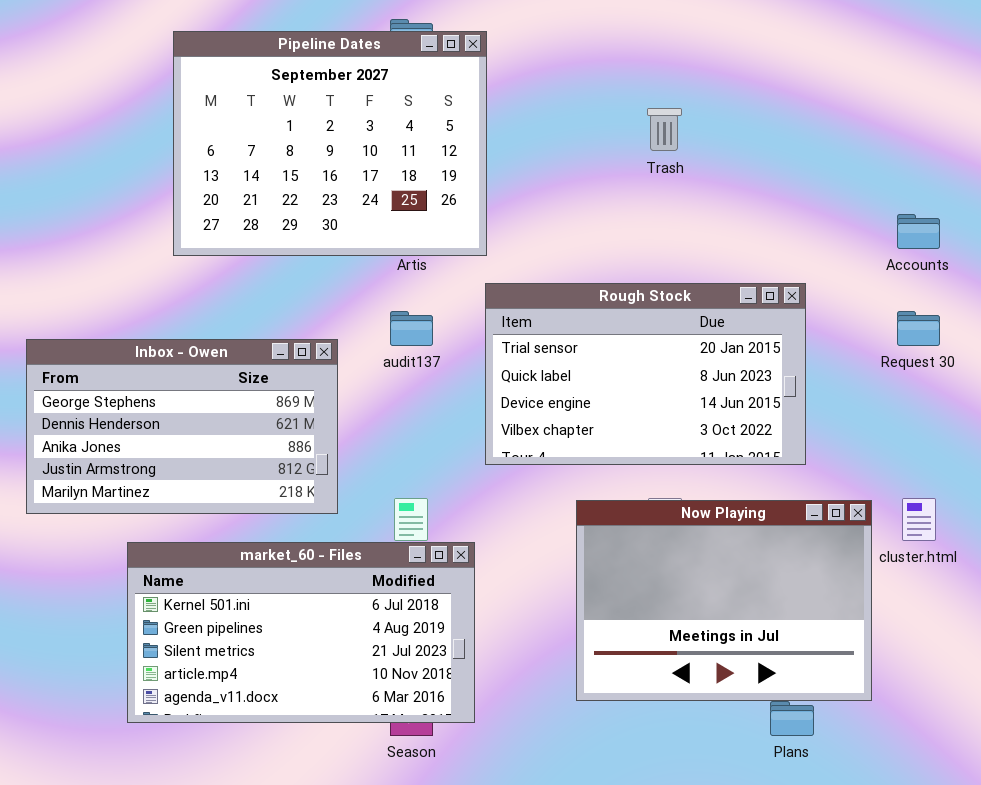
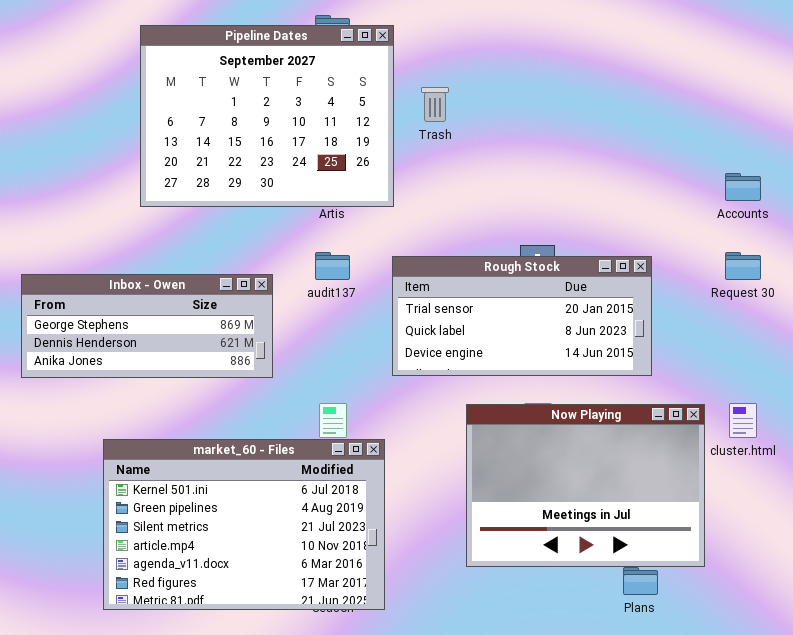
Trash: [647,108,682,151] -> [421,87,449,122], moved
Rough Stock: [485,283,806,465] -> [392,256,652,376], resized
Inbox - Owen: [26,339,338,514] -> [21,274,273,378], resized
market_60 - Files: [127,542,475,723] -> [103,439,385,610], resized

